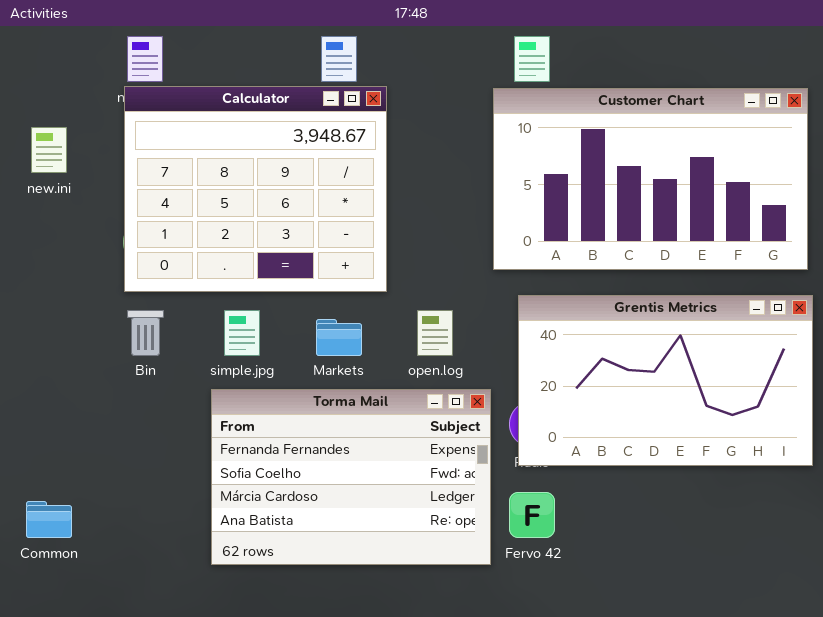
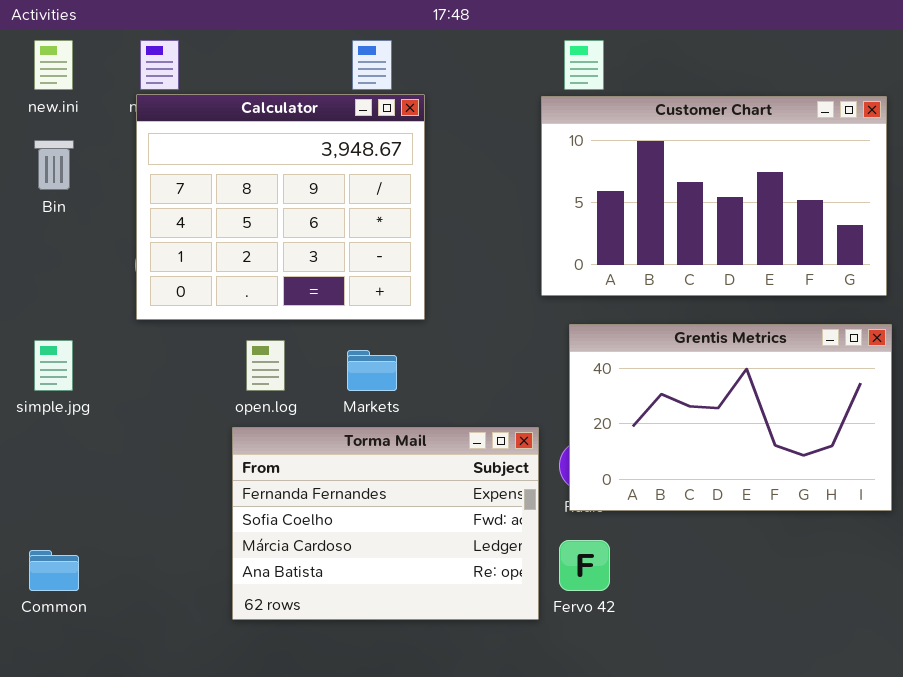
new.ini: [31,127,67,173] -> [34,40,73,90], moved
Bin: [127,310,164,356] -> [34,140,74,190], moved
simple.jpg: [224,310,260,356] -> [34,340,73,391], moved
open.log: [417,310,453,356] -> [246,340,285,391], moved

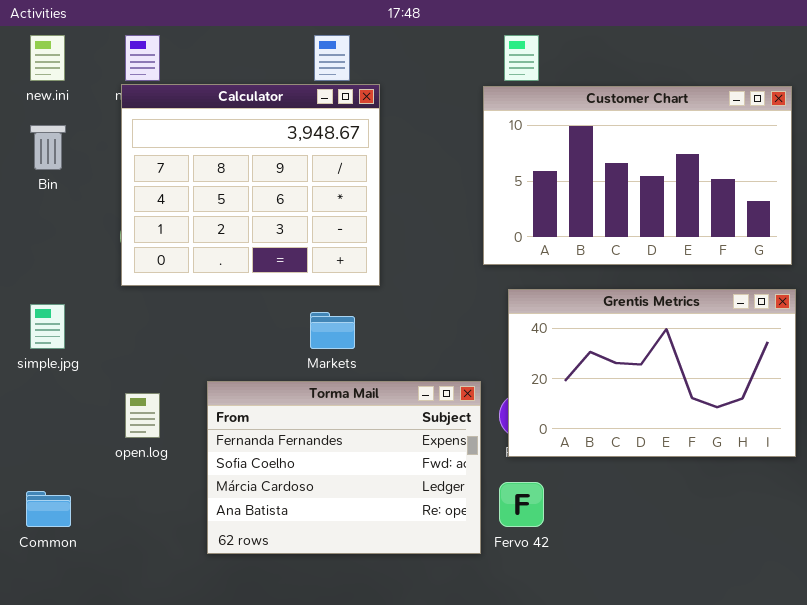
open.log: [246,340,285,391] -> [125,393,160,438], moved

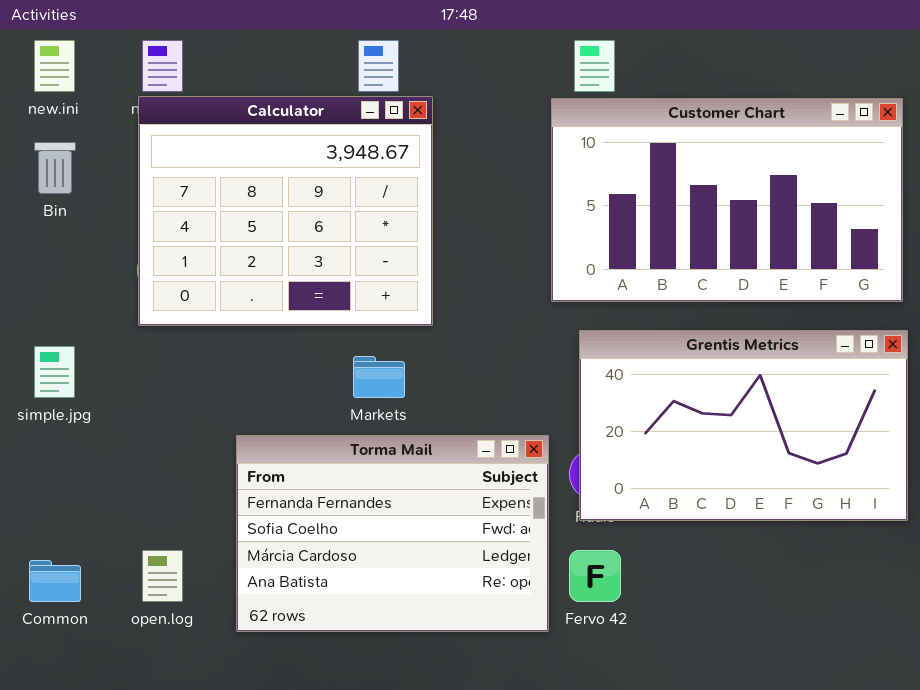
open.log: [125,393,160,438] -> [142,550,183,602], moved

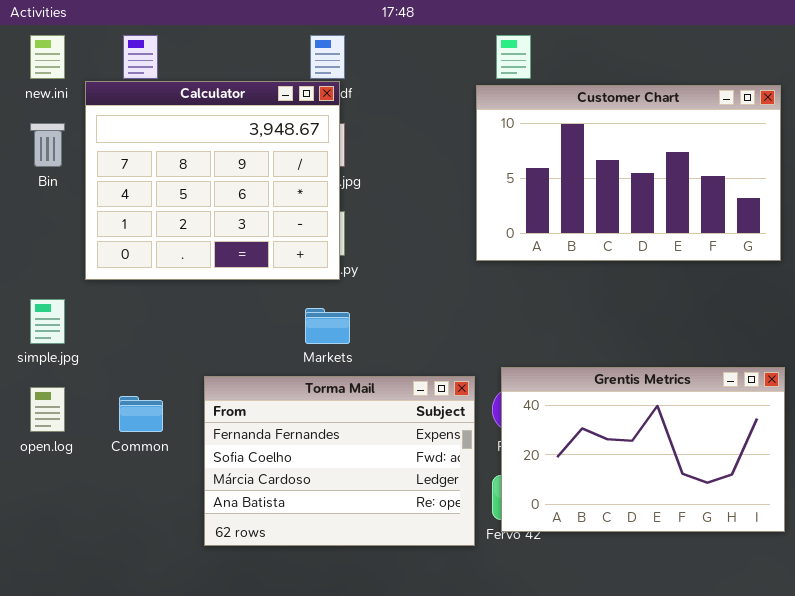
Calculator: [138,96,433,326] -> [85,81,340,280], moved
Grentis Metrics: [579,330,908,521] -> [501,367,785,532], moved
open.log: [142,550,183,602] -> [30,387,65,432], moved
Common: [29,560,81,602] -> [119,396,163,432], moved

